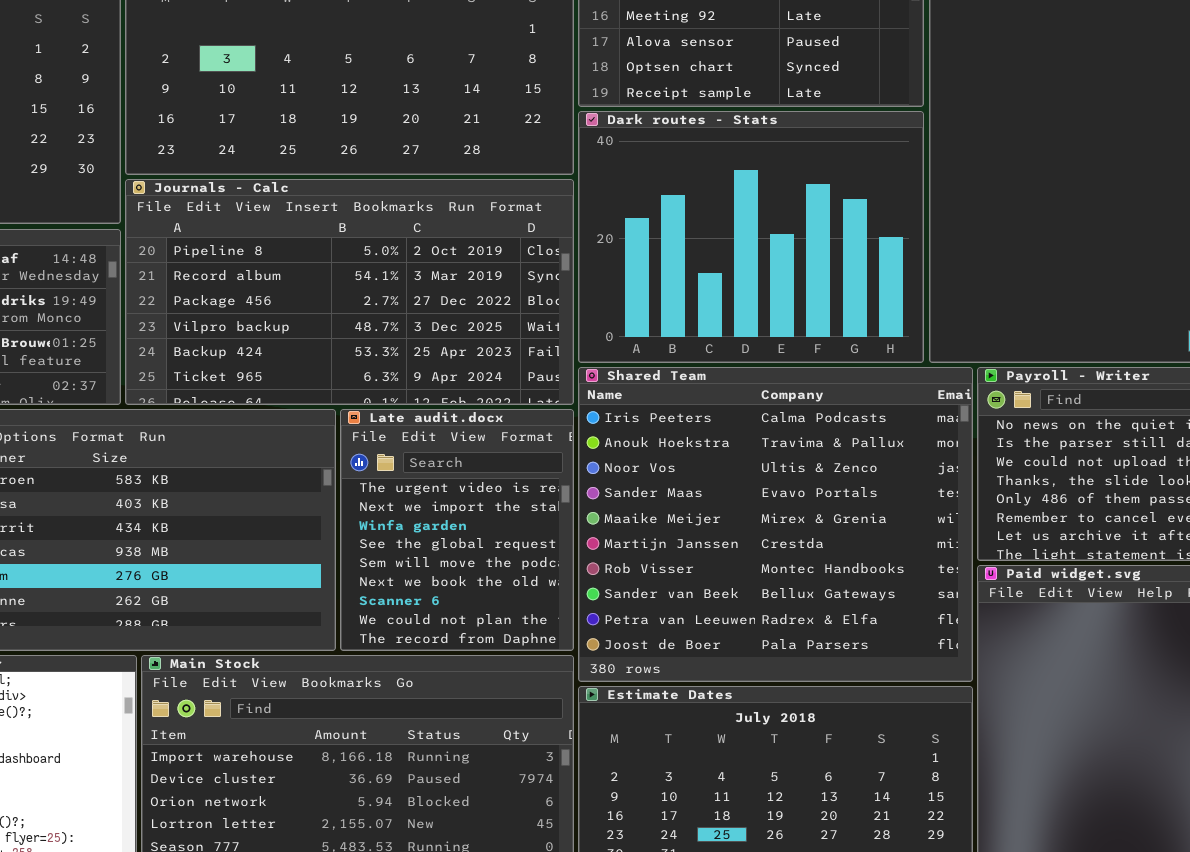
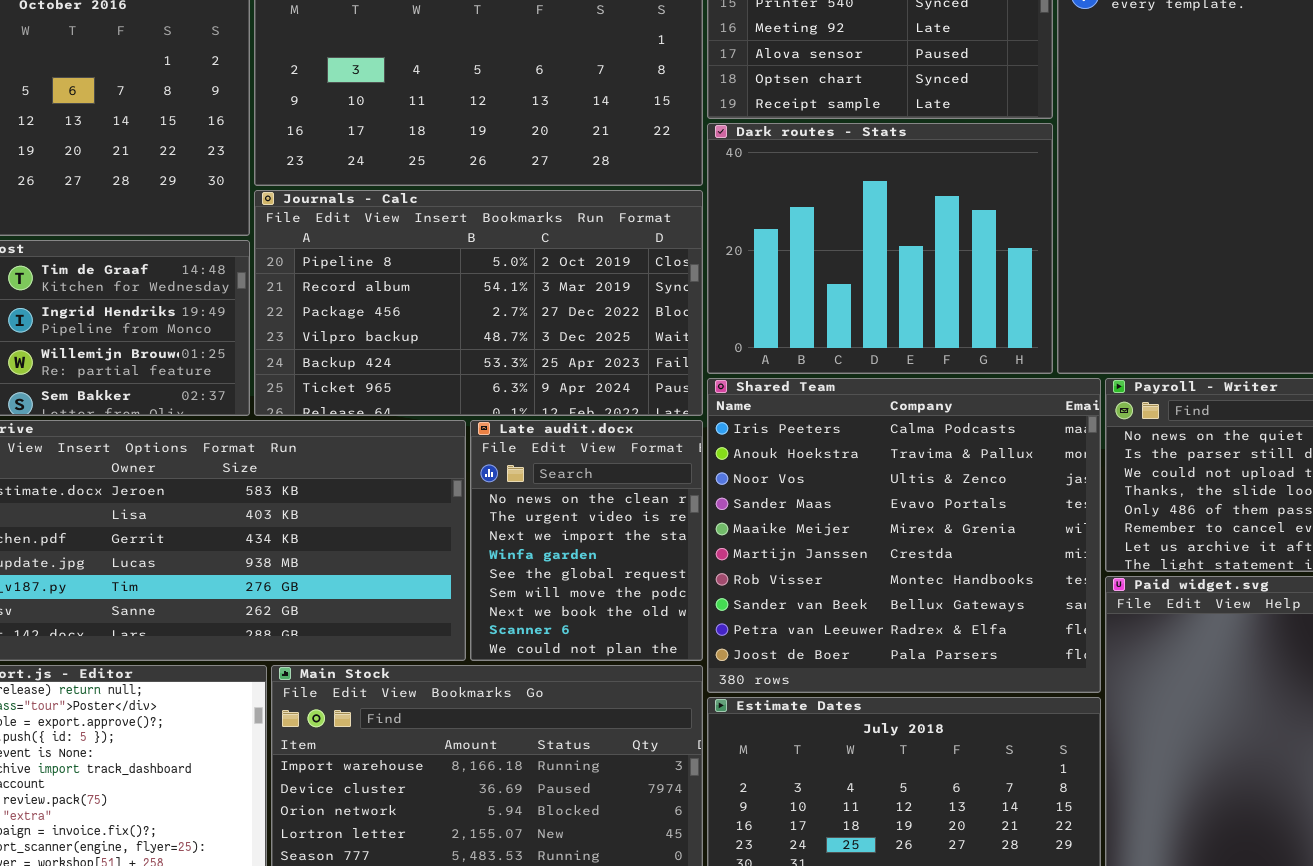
Late audit.docx: [340,409,574,651] -> [470,420,703,661], scrolled up 1 row

